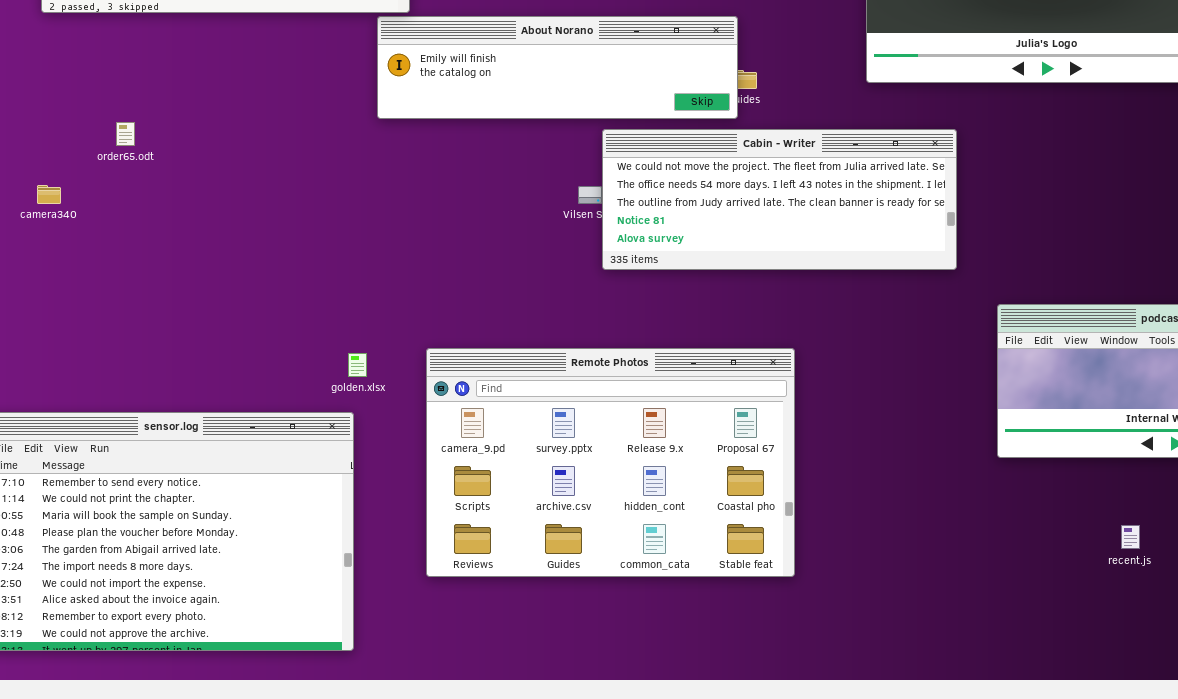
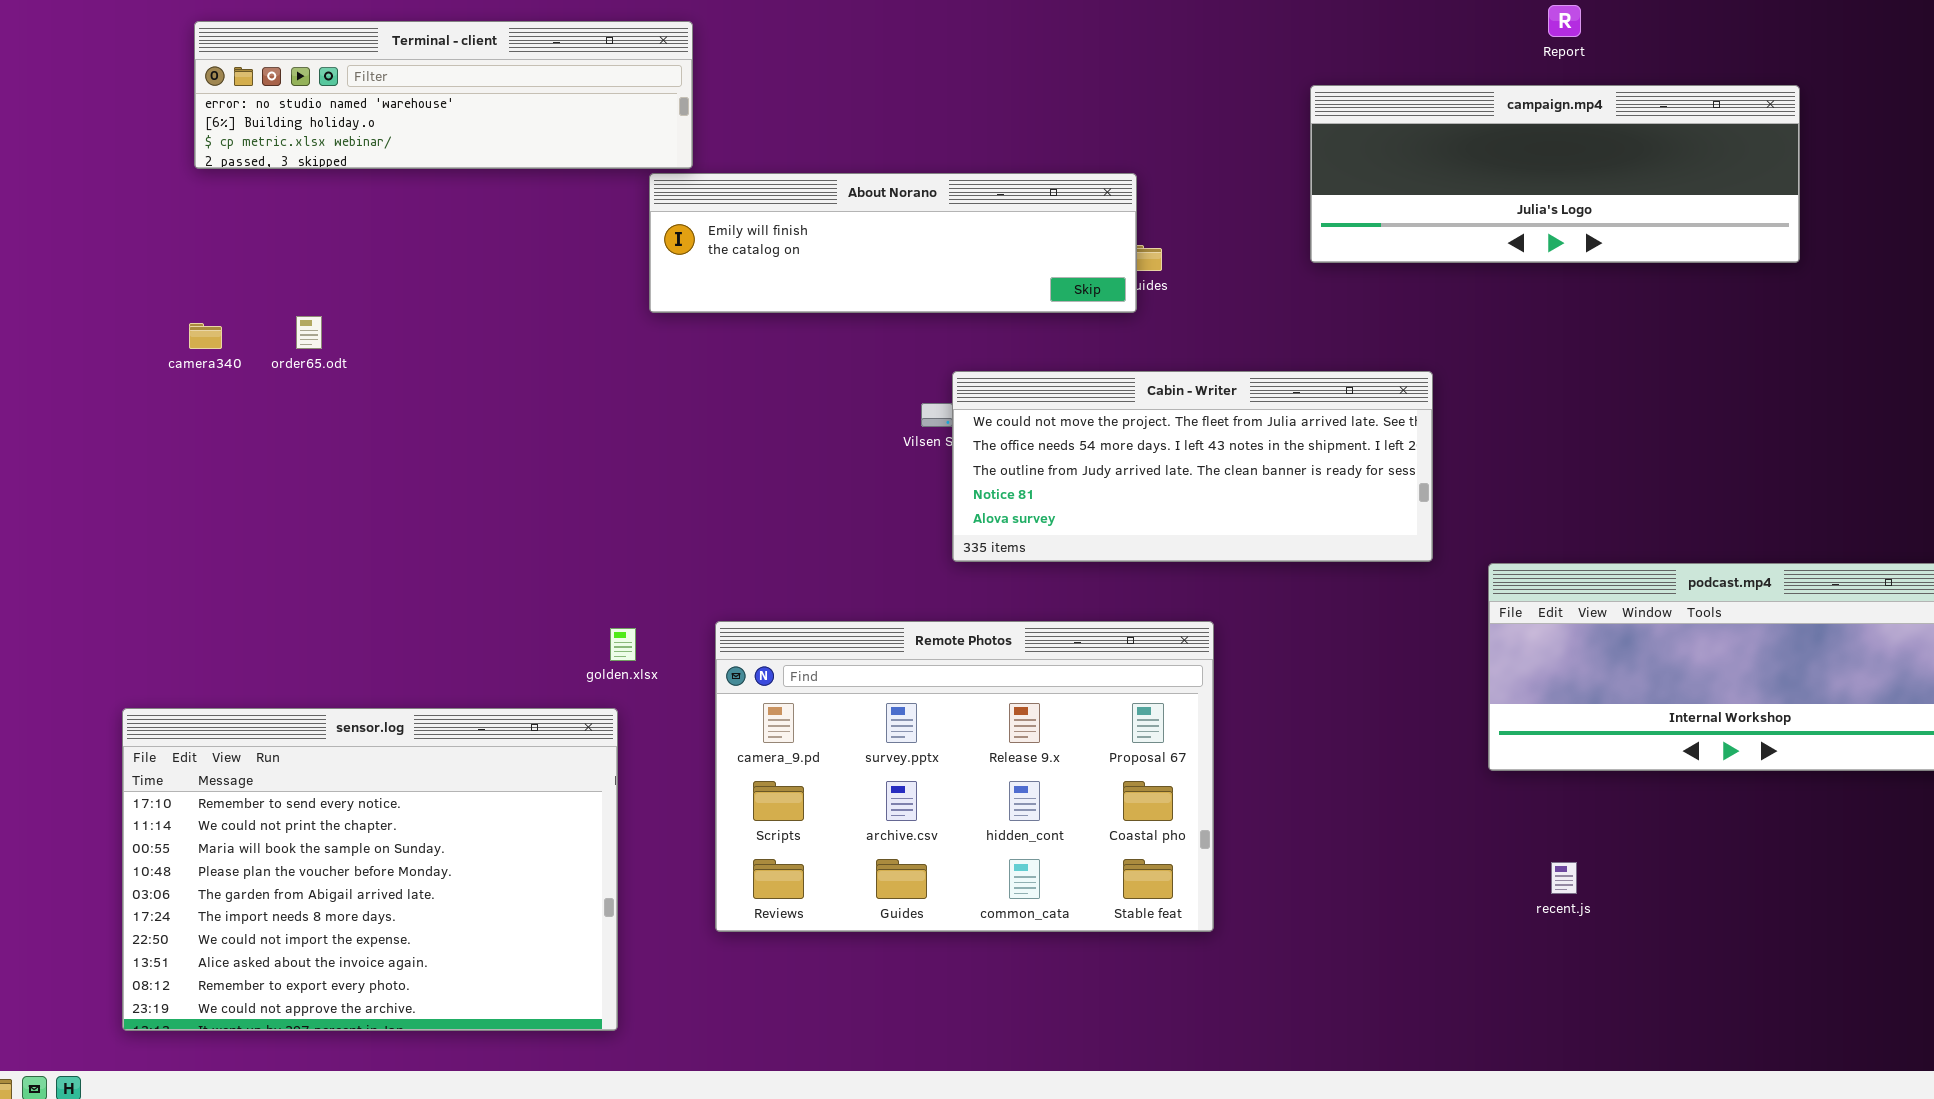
Cabin - Writer: [602,129,957,270] -> [952,371,1433,562], moved
camera340: [37,185,61,204] -> [189,323,222,349], moved
recent.js: [1121,525,1140,549] -> [1551,862,1577,894], moved

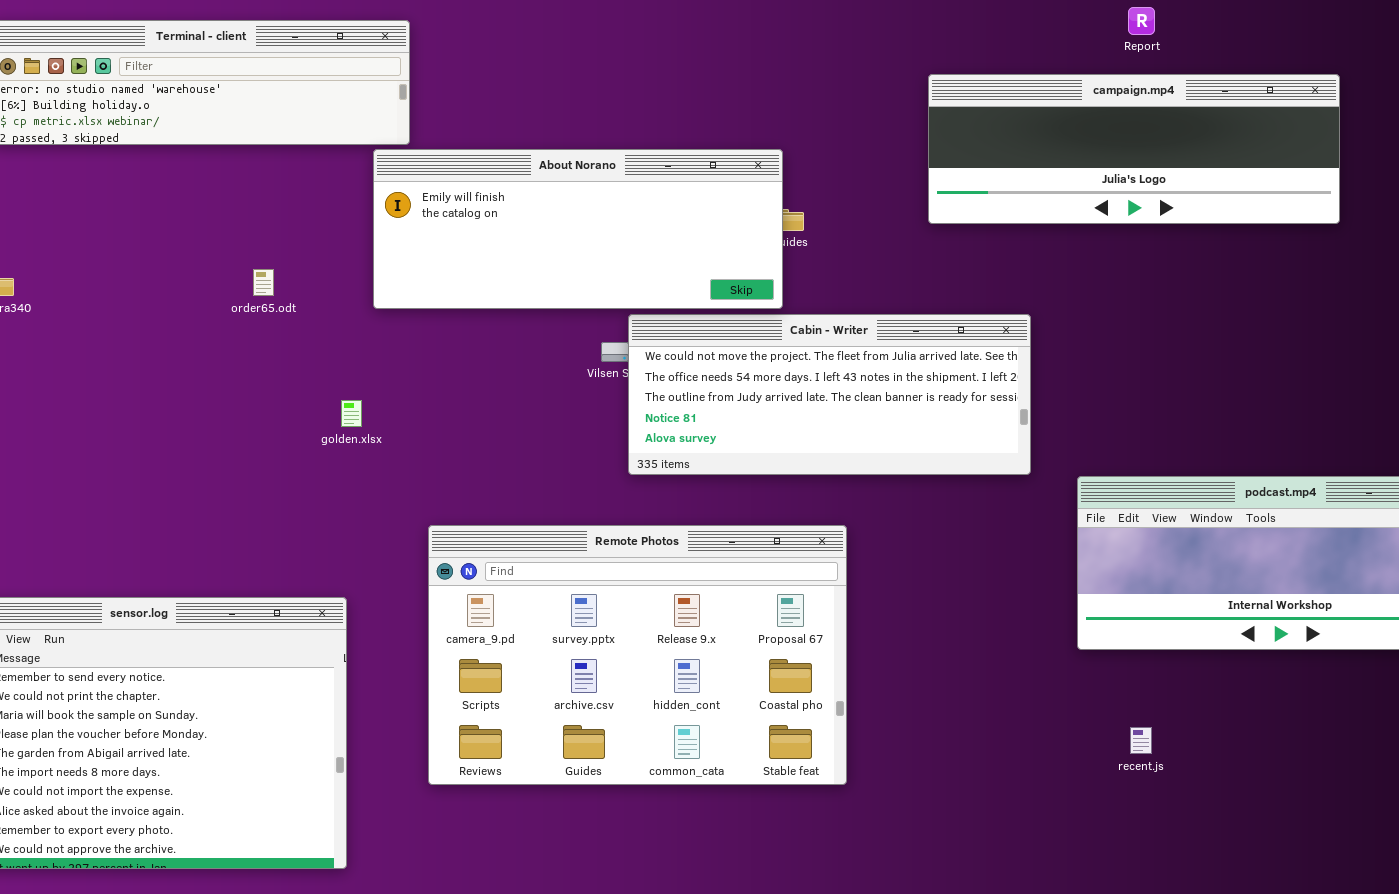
About Norano: [649,173,1137,313] -> [373,149,783,309], resized
order65.odt: [296,316,322,349] -> [253,269,274,296], moved
golden.xlsx: [610,628,636,661] -> [341,400,362,427], moved

